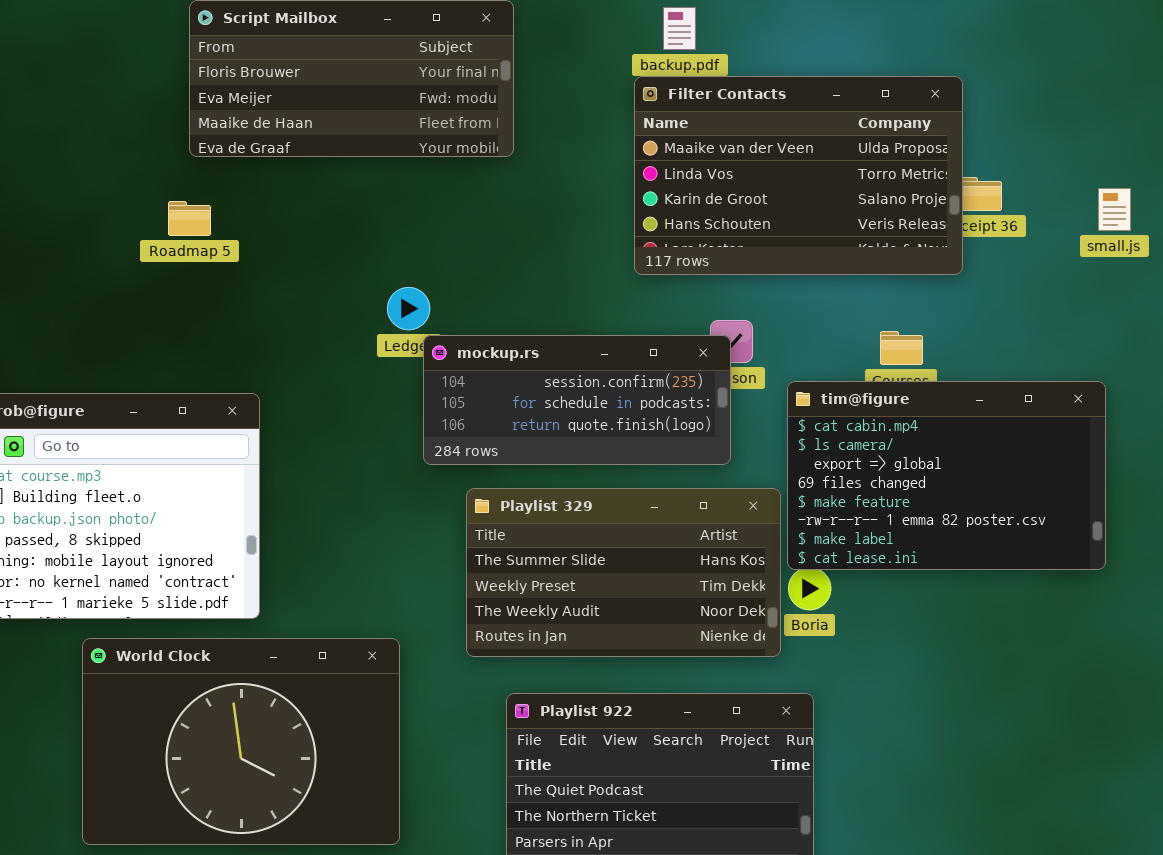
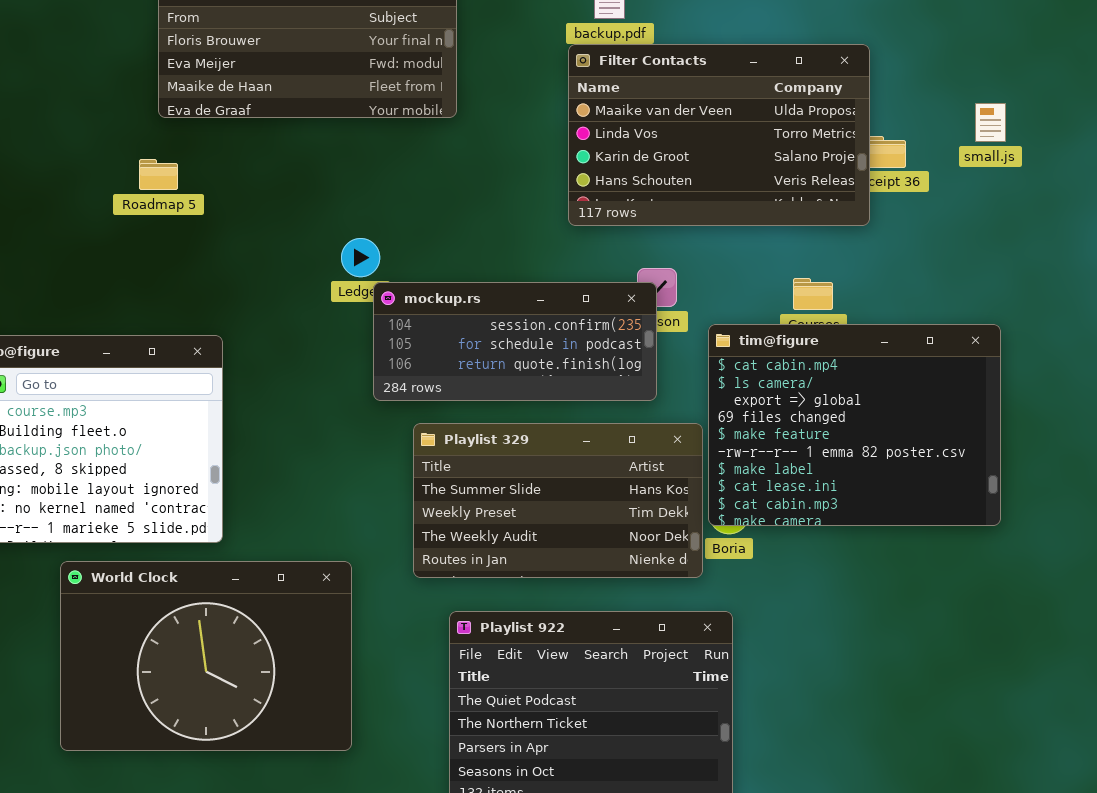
small.js: [1098,188,1131,231] -> [975,103,1006,142], moved
tim@figure: [787,381,1106,570] -> [708,324,1001,526], resized

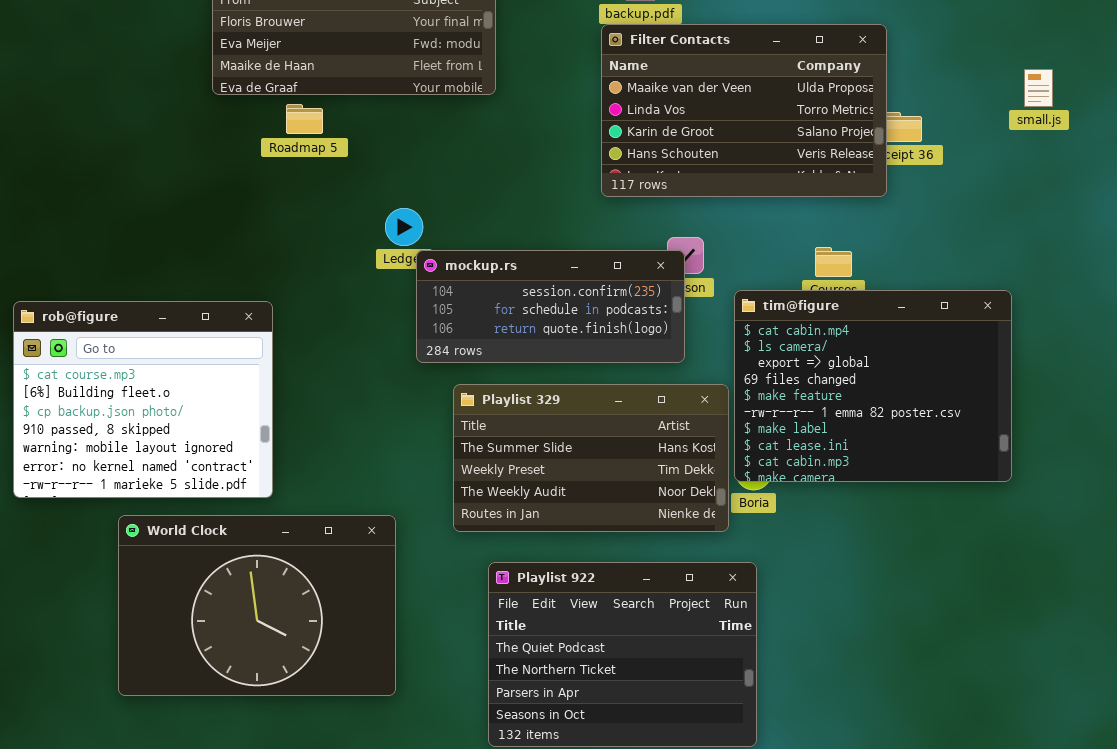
small.js: [975,103,1006,142] -> [1024,69,1053,107], moved
Roadmap 5: [139,159,178,190] -> [286,104,323,134], moved

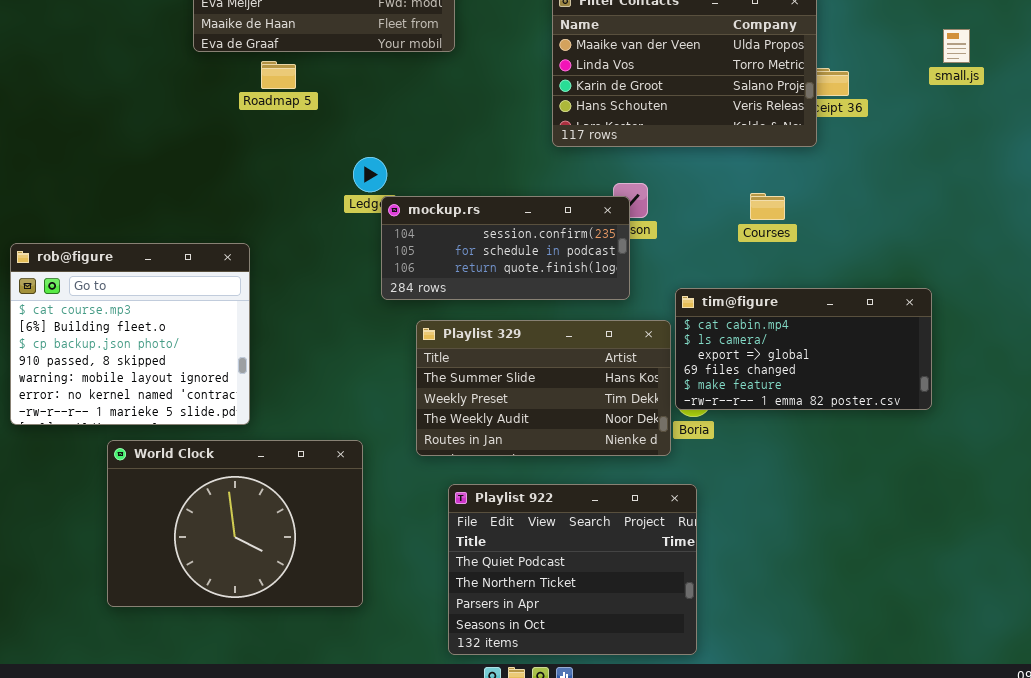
tim@figure: [734,290,1012,482] -> [675,288,932,410], resized

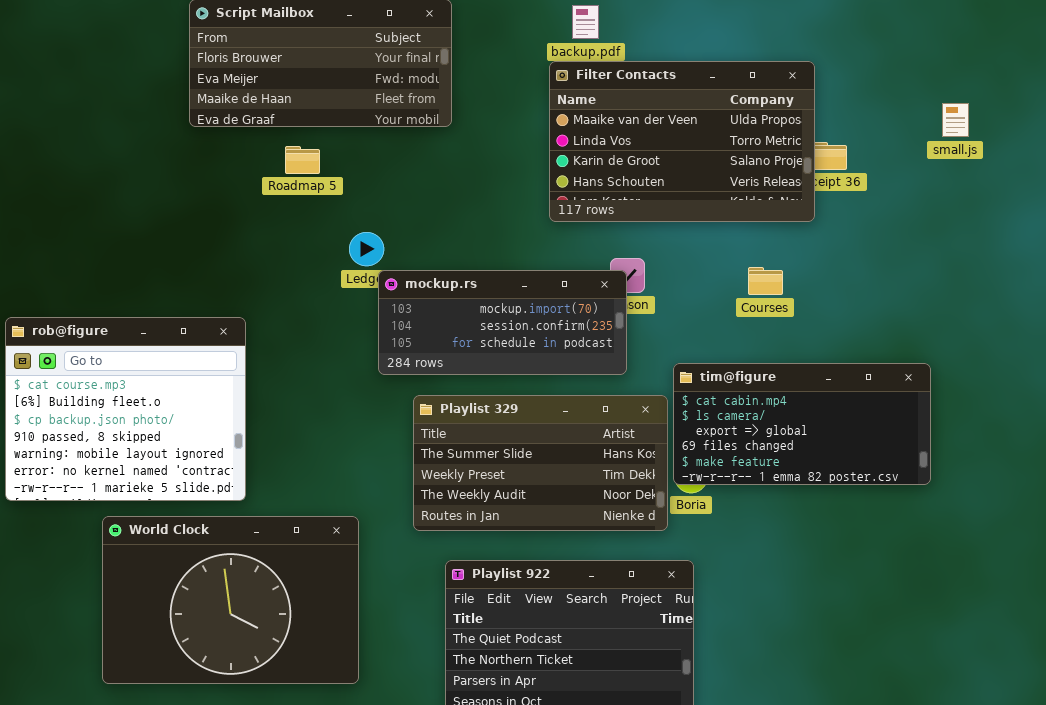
Roadmap 5: [261,61,296,89] -> [285,146,320,174], moved
mockup.rs: [381,196,630,300] -> [378,270,627,375], scrolled up 1 row

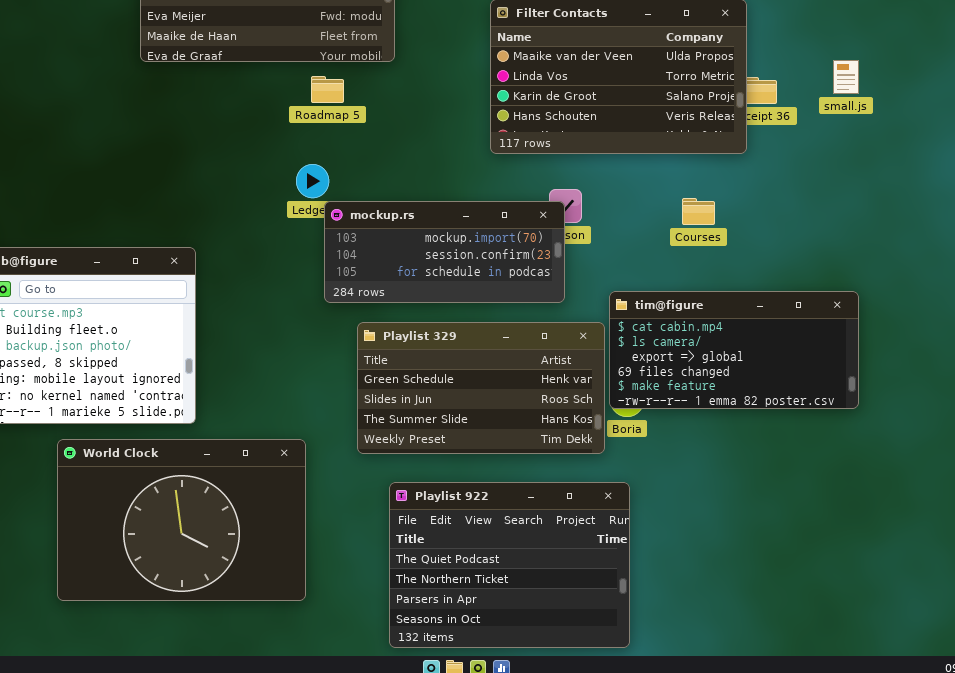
small.js: [942,103,969,137] -> [833,60,859,94], moved
Roadmap 5: [285,146,320,174] -> [311,76,344,103], moved
Playlist 329: [413,395,668,531] -> [357,322,605,454], scrolled up 2 rows

